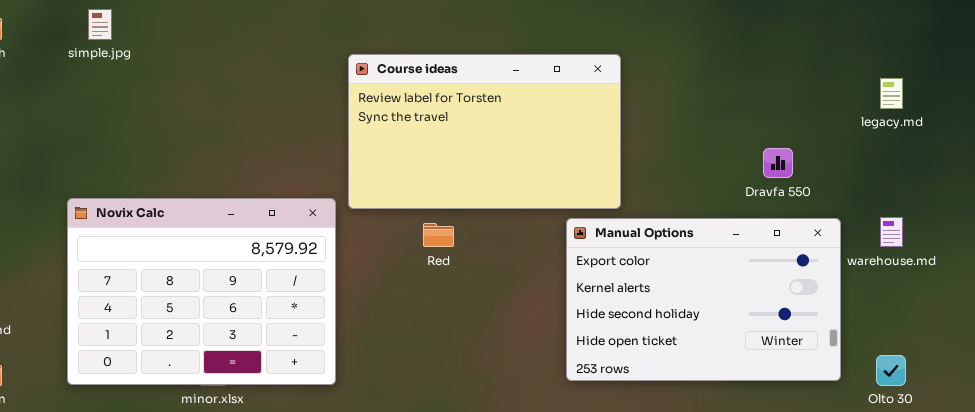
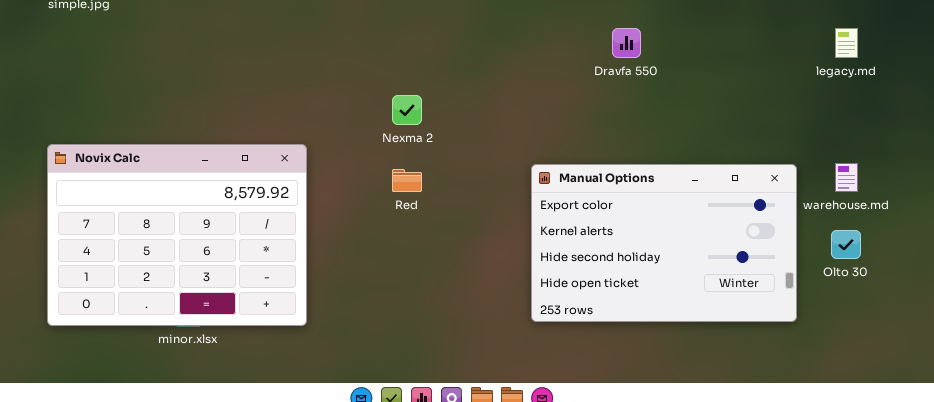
Course ideas: [348,54,621,209] -> none, closed
Dravfa 550: [763,148,793,178] -> [612,28,641,58], moved
Olto 30: [876,355,906,386] -> [831,230,861,259], moved

